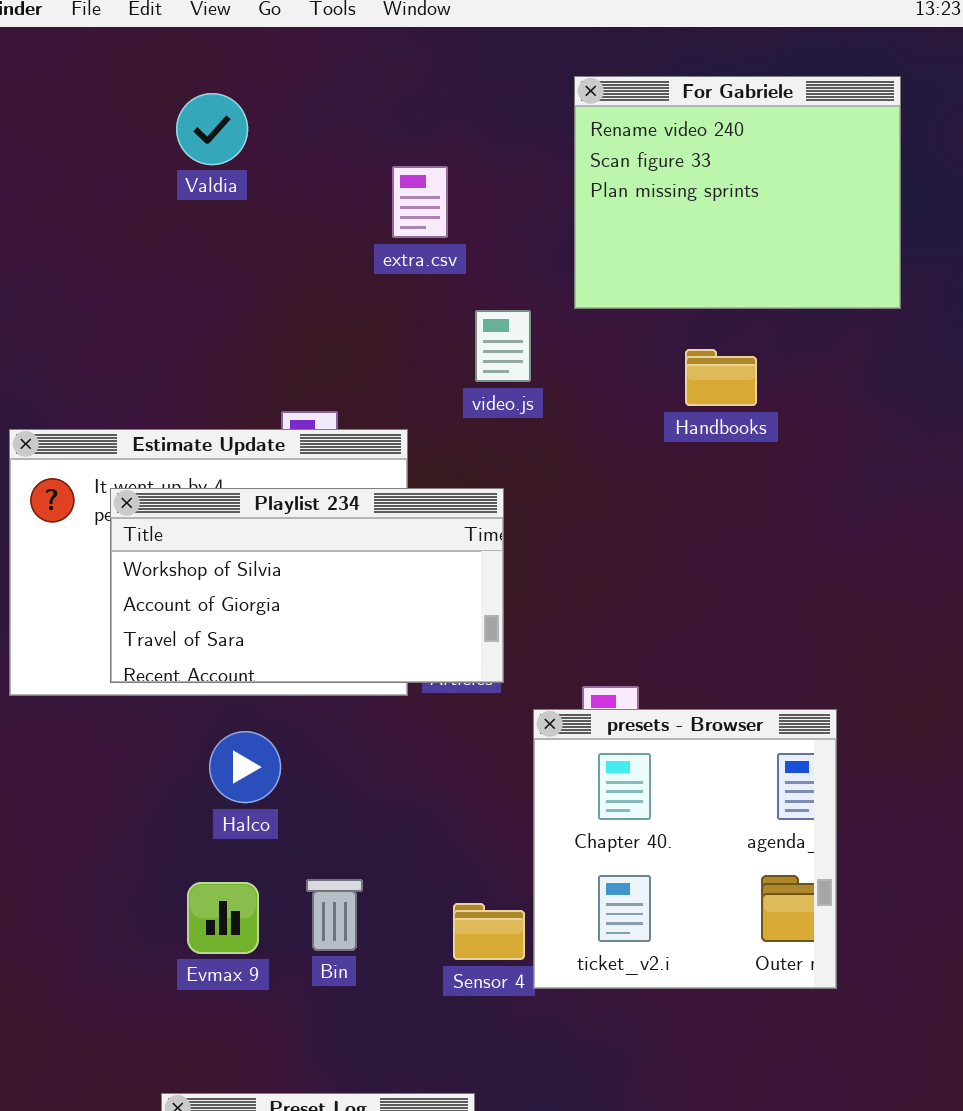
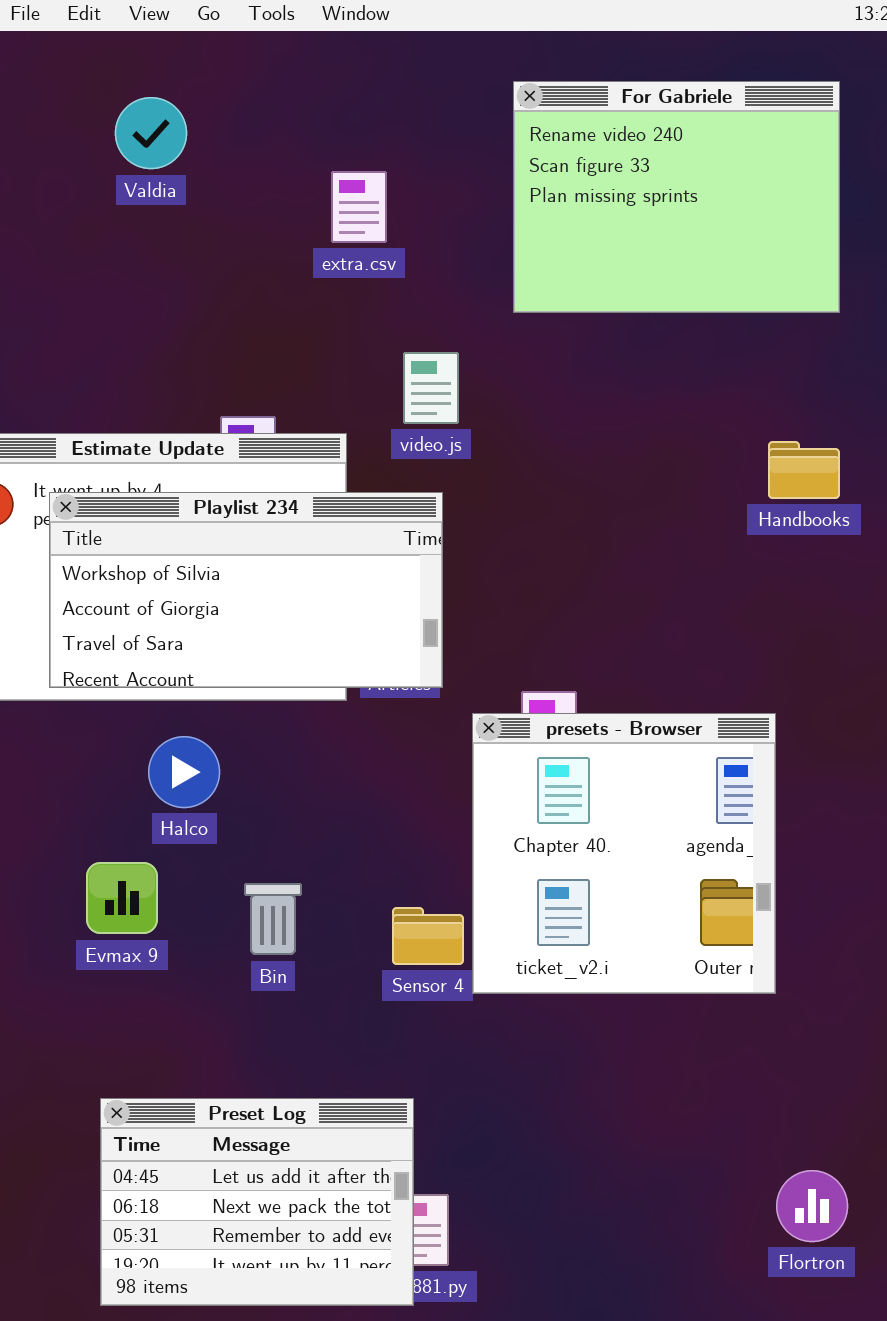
video.js: [475,310,531,382] -> [403,352,459,424], moved
Handbooks: [685,349,757,406] -> [768,441,840,499], moved
Evmax 9: [187,882,259,954] -> [86,862,158,934], moved

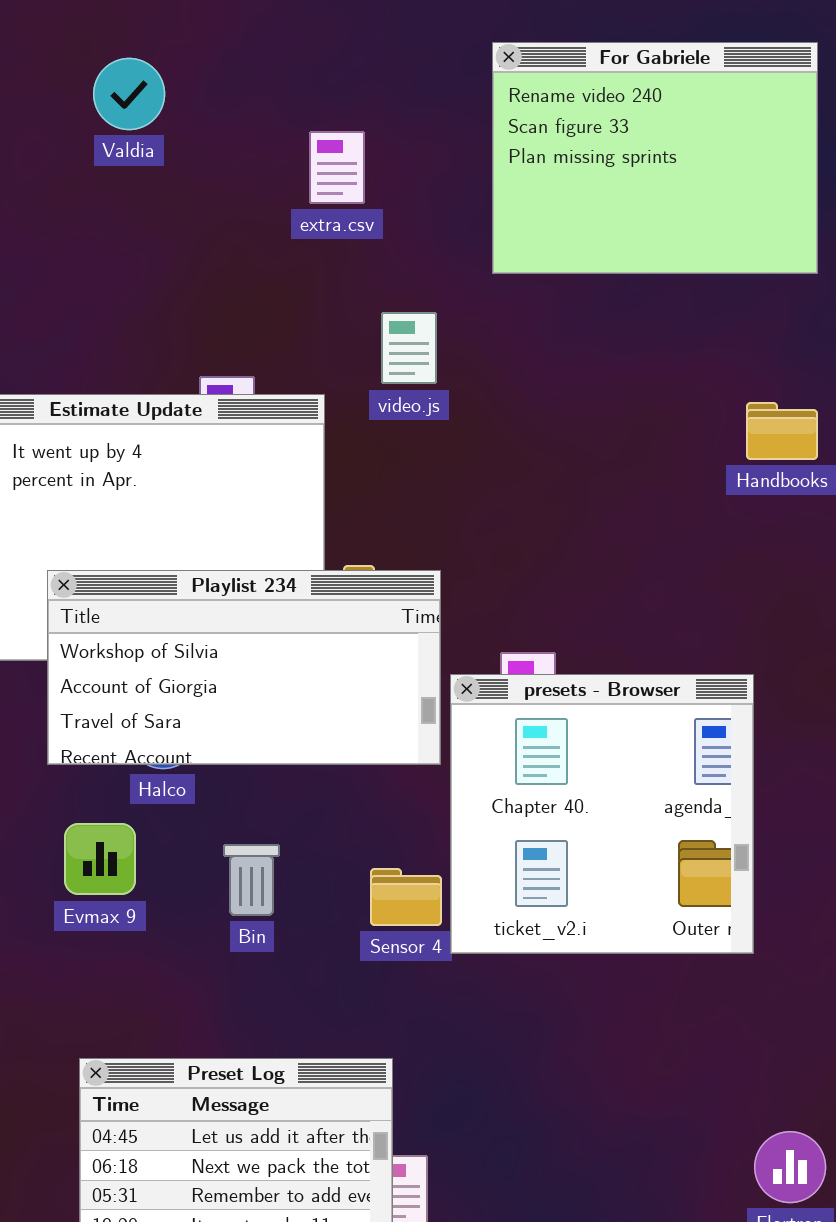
Playlist 234: [49,492,443,688] -> [47,570,441,765], moved

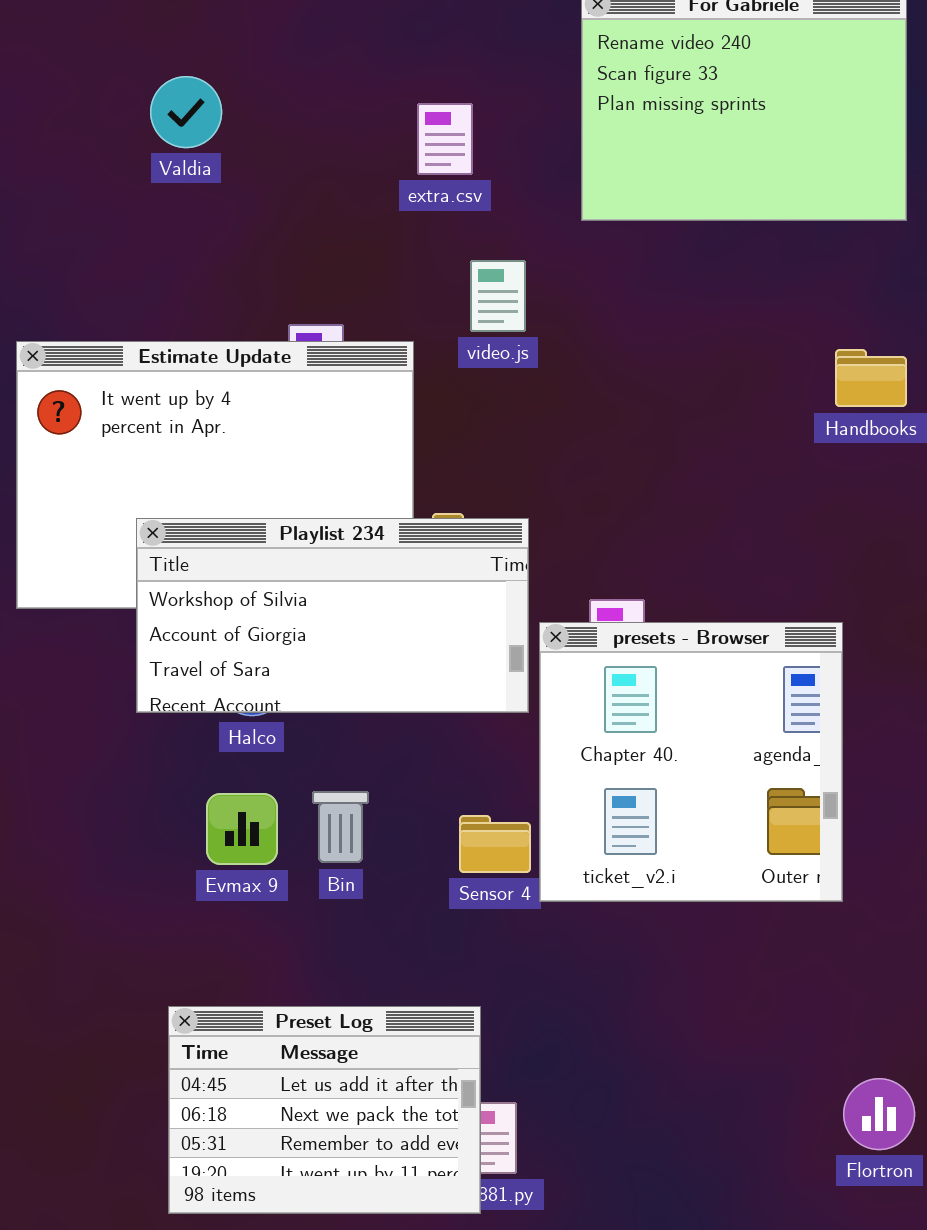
Valdia: [93,58,165,130] -> [150,76,222,148], moved
extra.csv: [309,131,365,204] -> [417,103,473,175], moved
Evmax 9: [64,823,136,895] -> [206,793,278,865], moved

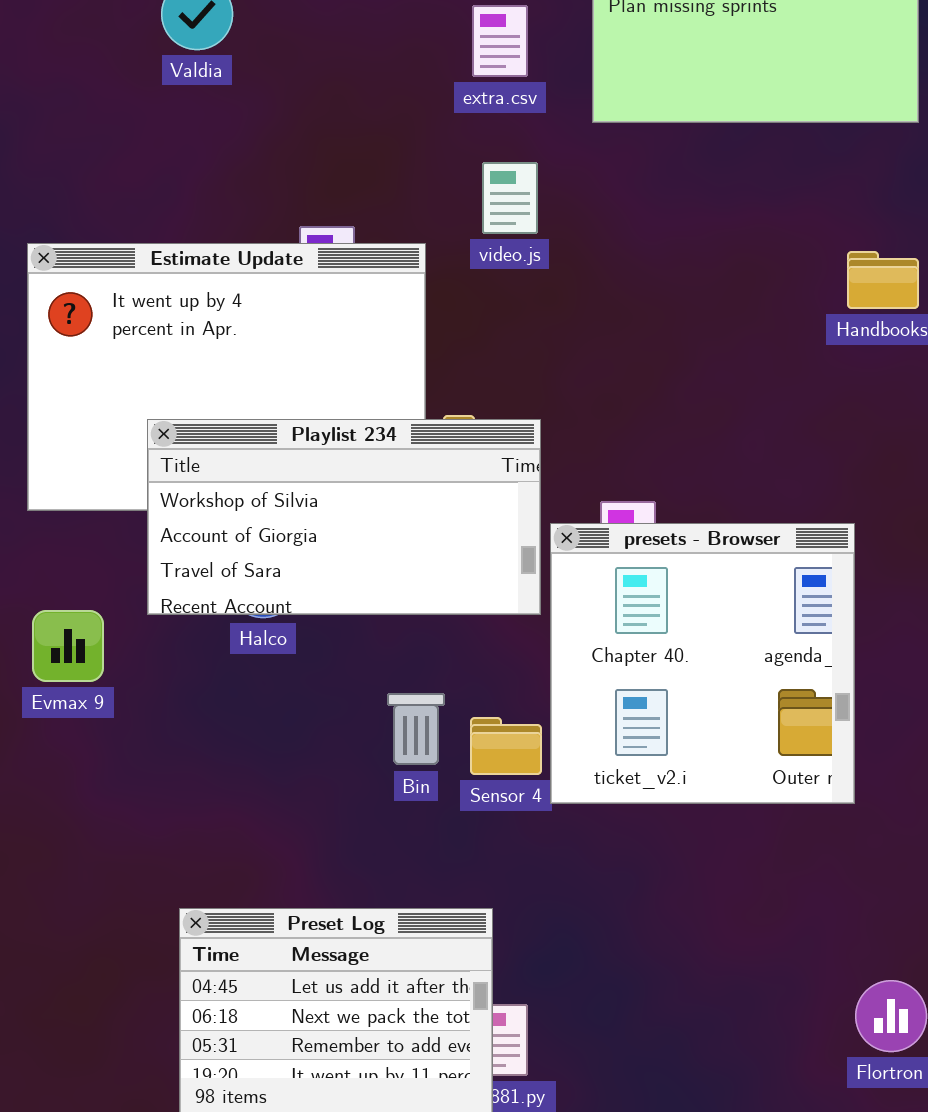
extra.csv: [417,103,473,175] -> [472,5,528,77], moved
Bin: [312,791,369,863] -> [387,693,445,765], moved
Evmax 9: [206,793,278,865] -> [32,610,104,682], moved

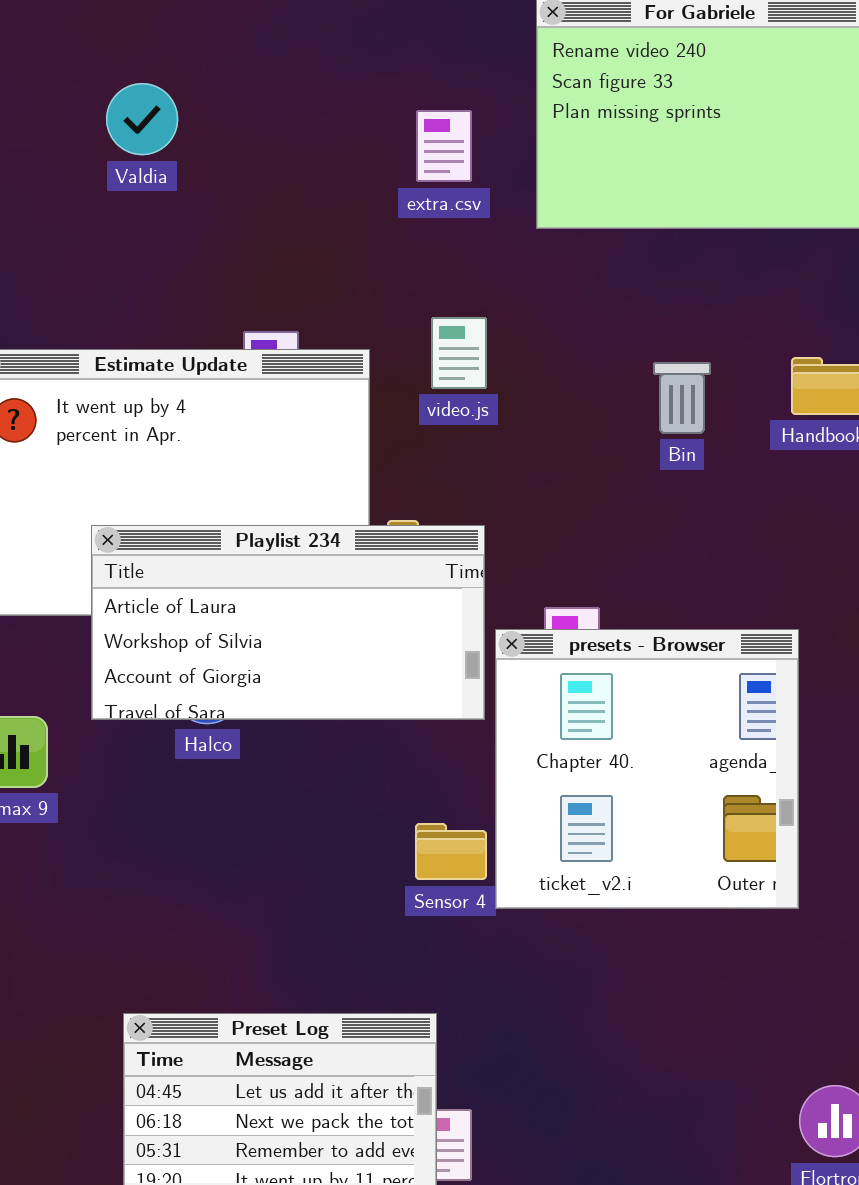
video.js: [482,162,538,234] -> [431,317,487,389], moved
Playlist 234: [147,419,541,615] -> [91,525,485,720], scrolled up 1 row
Bin: [387,693,445,765] -> [653,362,711,434], moved

